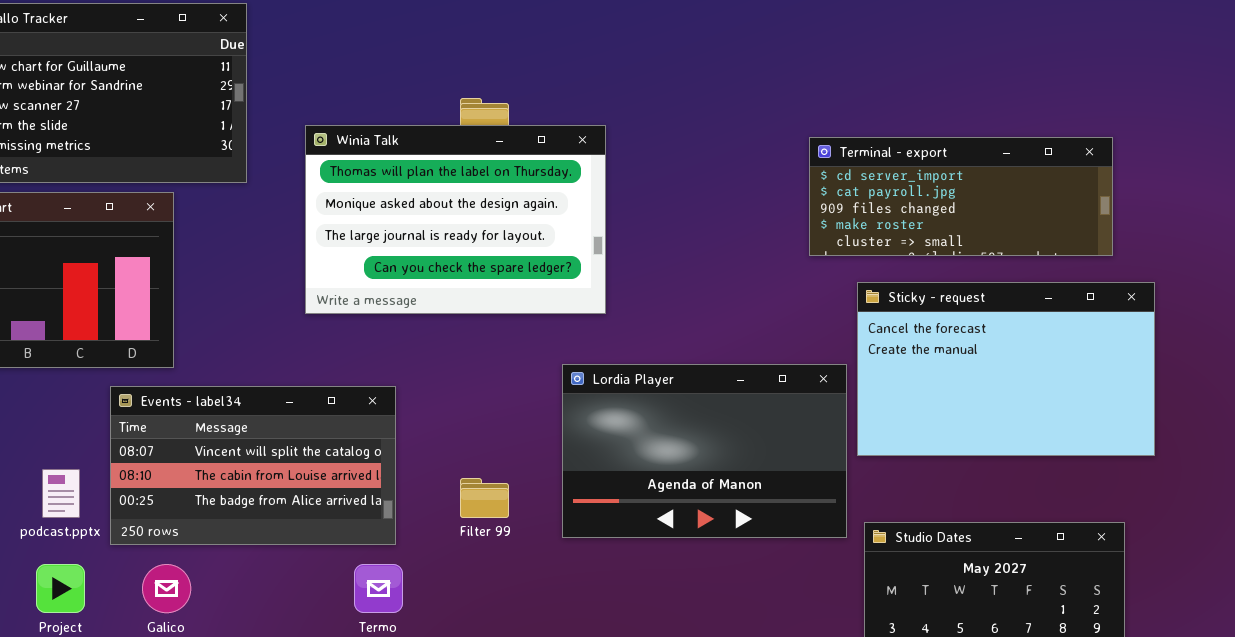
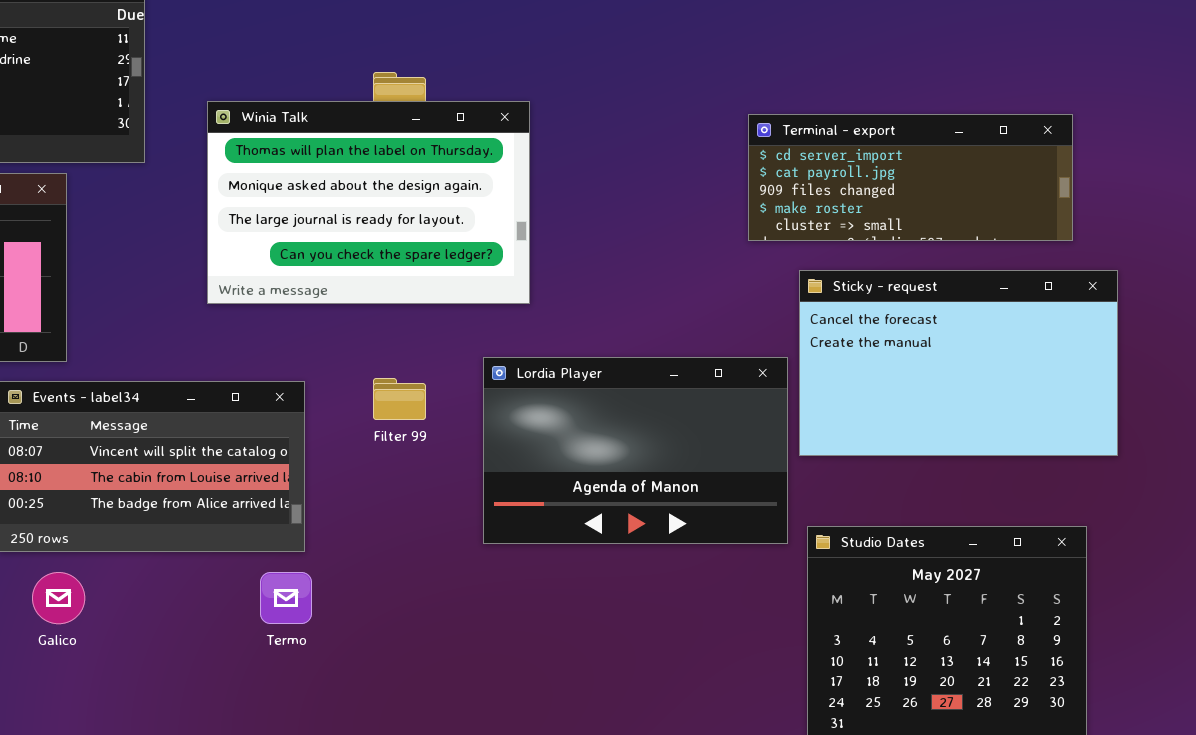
Filter 99: [460,478,509,518] -> [373,378,426,420], moved

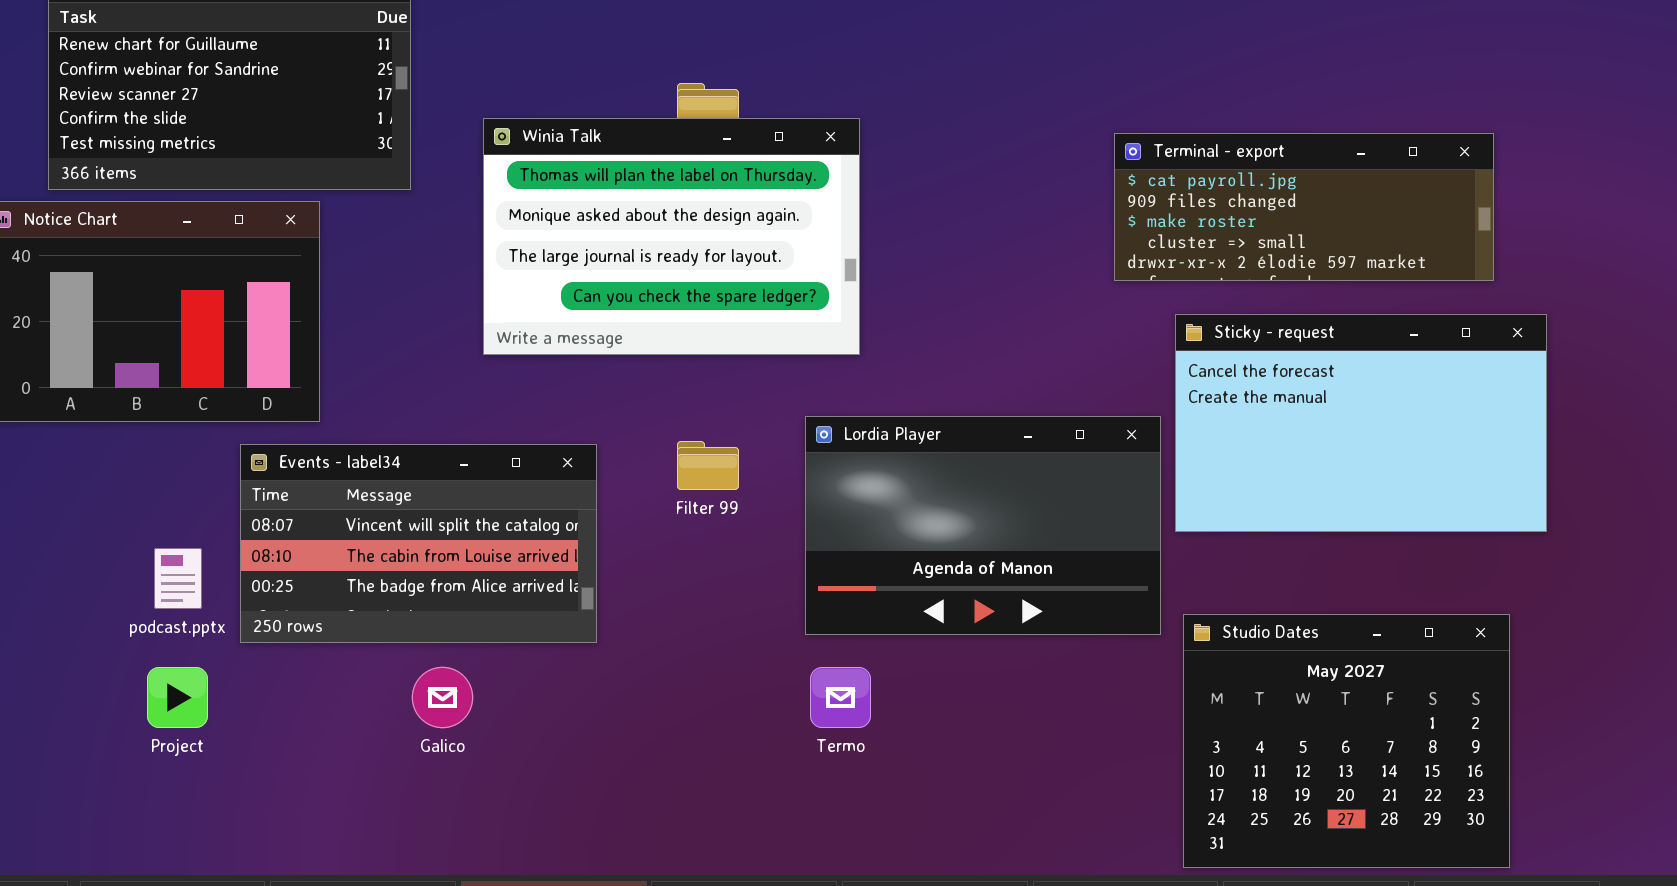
Terminal - export: [748,114,1073,241] -> [1114,133,1494,281], scrolled down 1 row
Galico: [32,572,85,624] -> [412,667,473,728], moved
Termo: [260,572,312,624] -> [810,667,871,728], moved

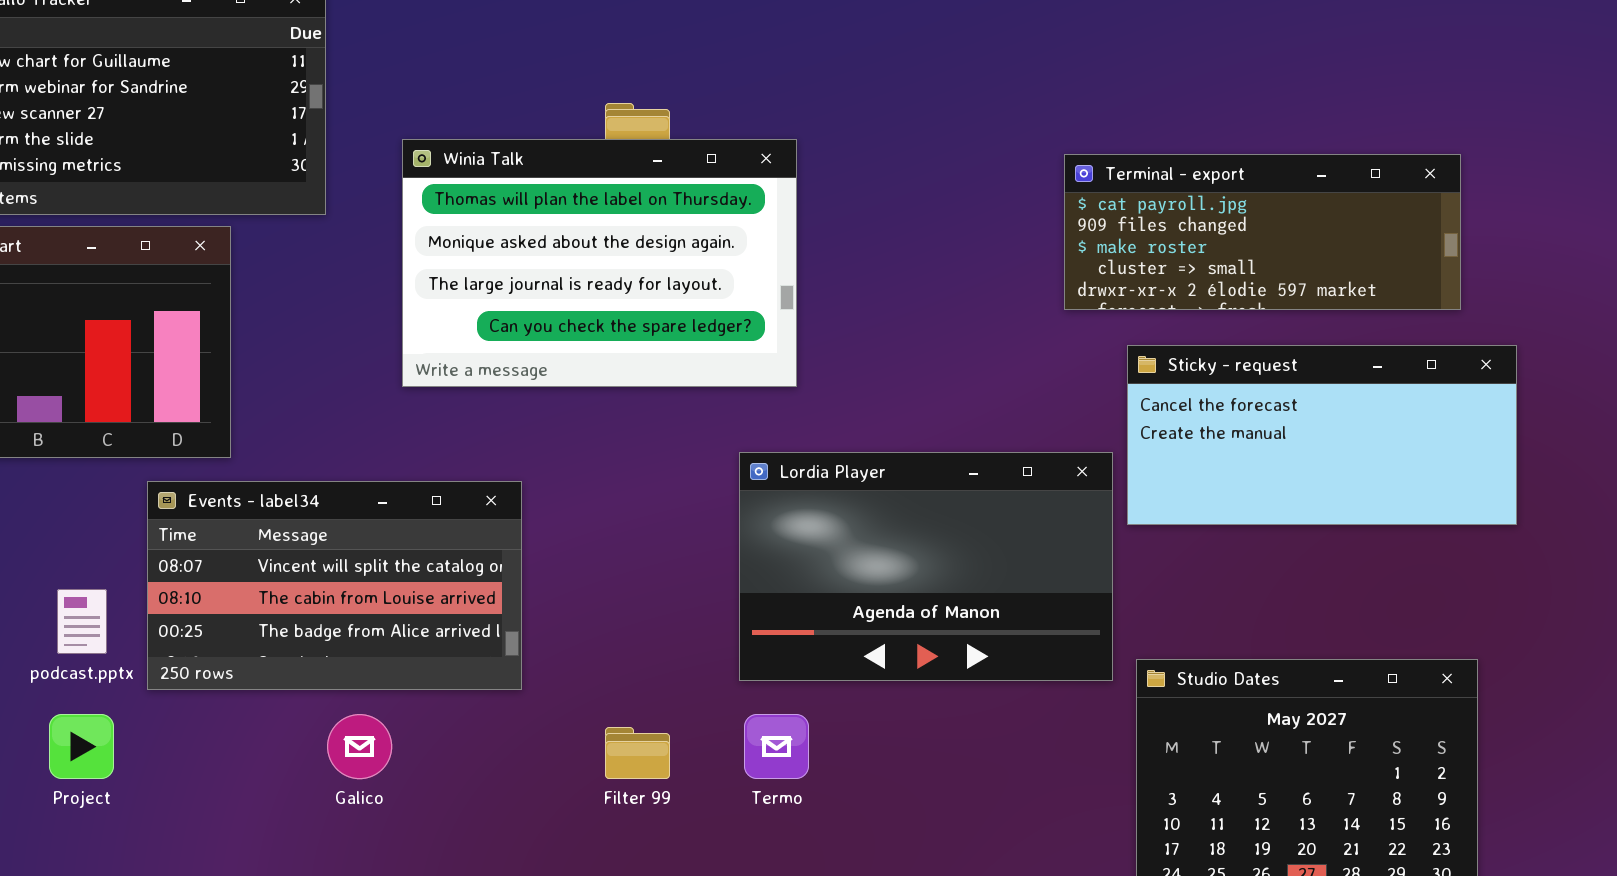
Sticky - request: [1175,314,1547,532] -> [1127,345,1517,525], resized
Filter 99: [677,441,739,490] -> [605,727,670,779], moved

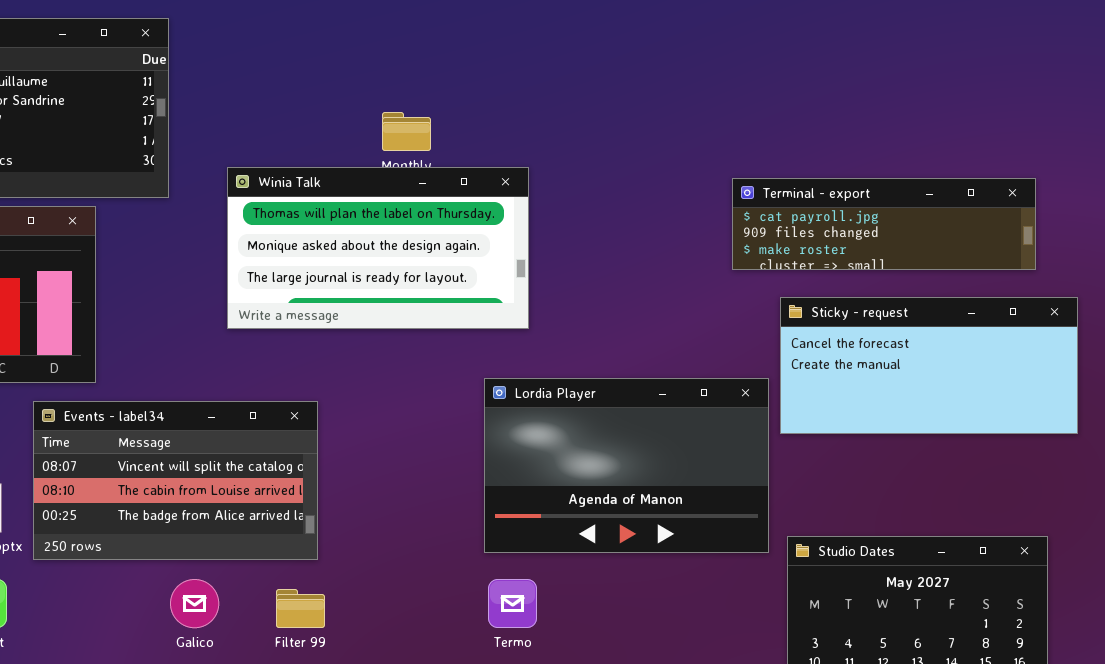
Winia Talk: [402,139,797,387] -> [227,167,529,329], resized
Terminal - export: [1064,154,1461,310] -> [732,178,1036,270], resized
Filter 99: [605,727,670,779] -> [276,589,325,628], moved

